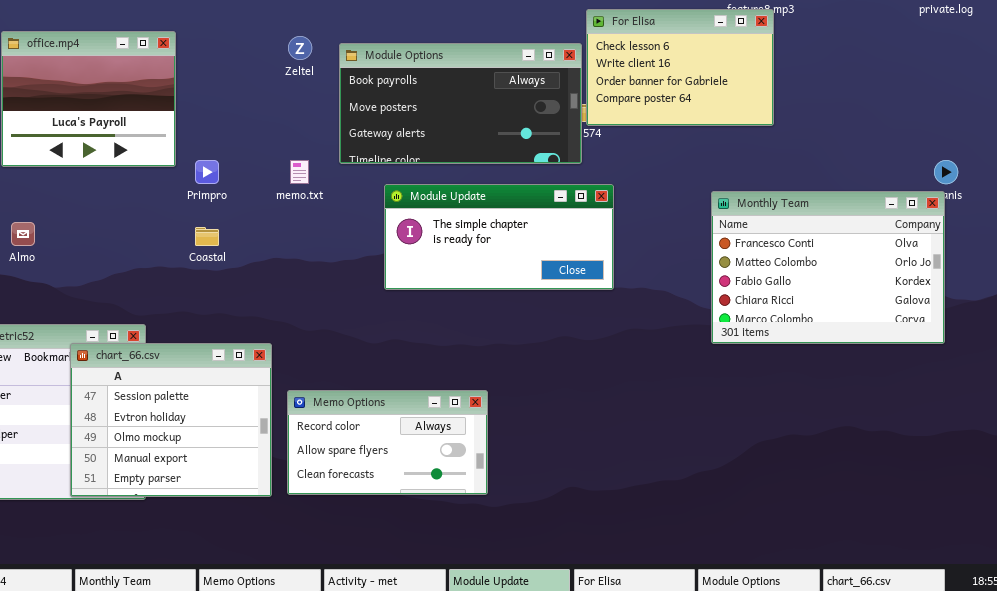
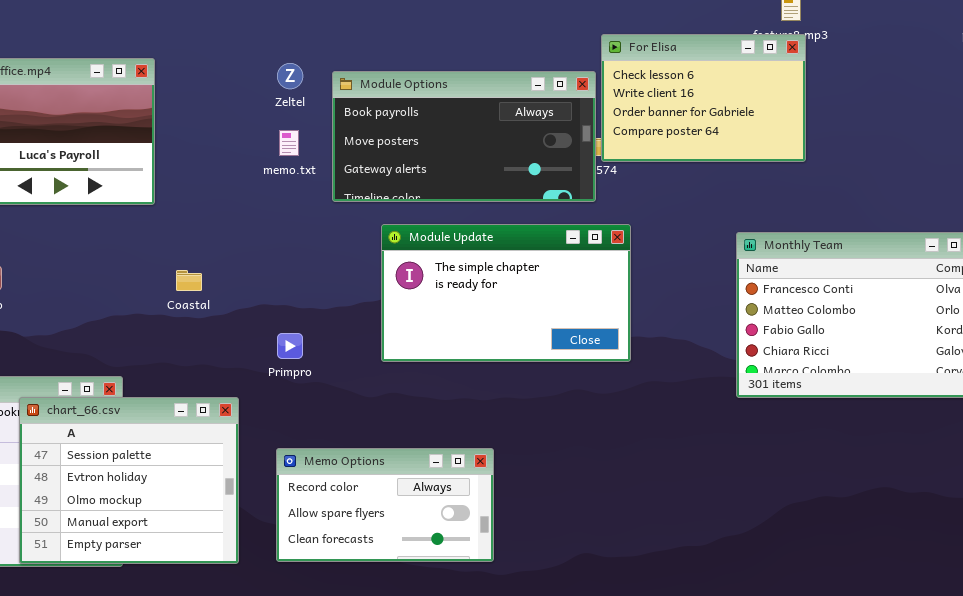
Primpro: [195,160,219,184] -> [277,333,303,359], moved
memo.txt: [290,160,309,184] -> [279,130,299,156], moved
Module Update: [384,184,614,290] -> [381,224,631,362], resized
chart_66.csv: [70,343,272,497] -> [19,397,239,564], moved

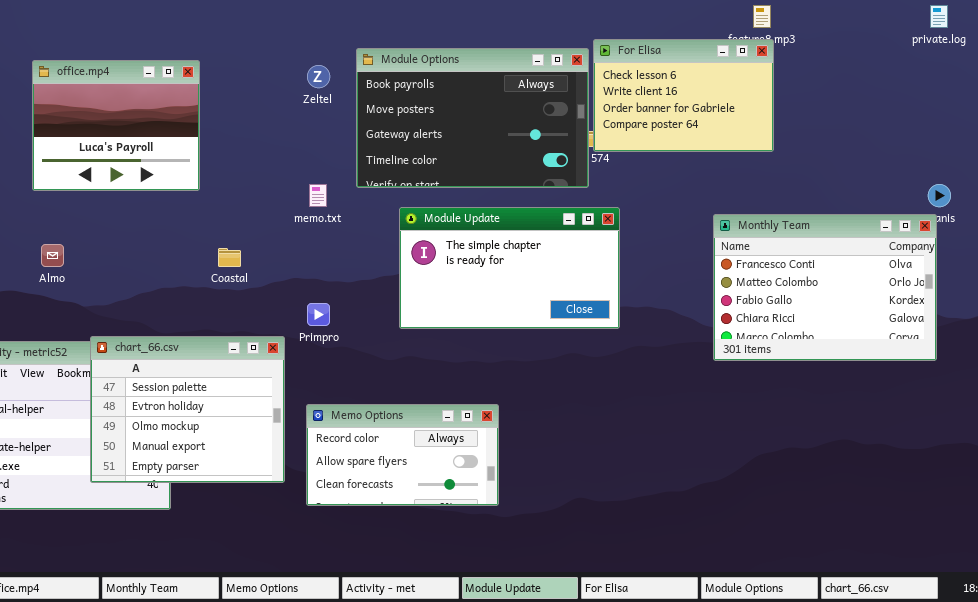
Module Options: [332,71,596,202] -> [356,48,589,188], resized
memo.txt: [279,130,299,156] -> [309,184,327,207], moved
chart_66.csv: [19,397,239,564] -> [90,336,285,483], moved

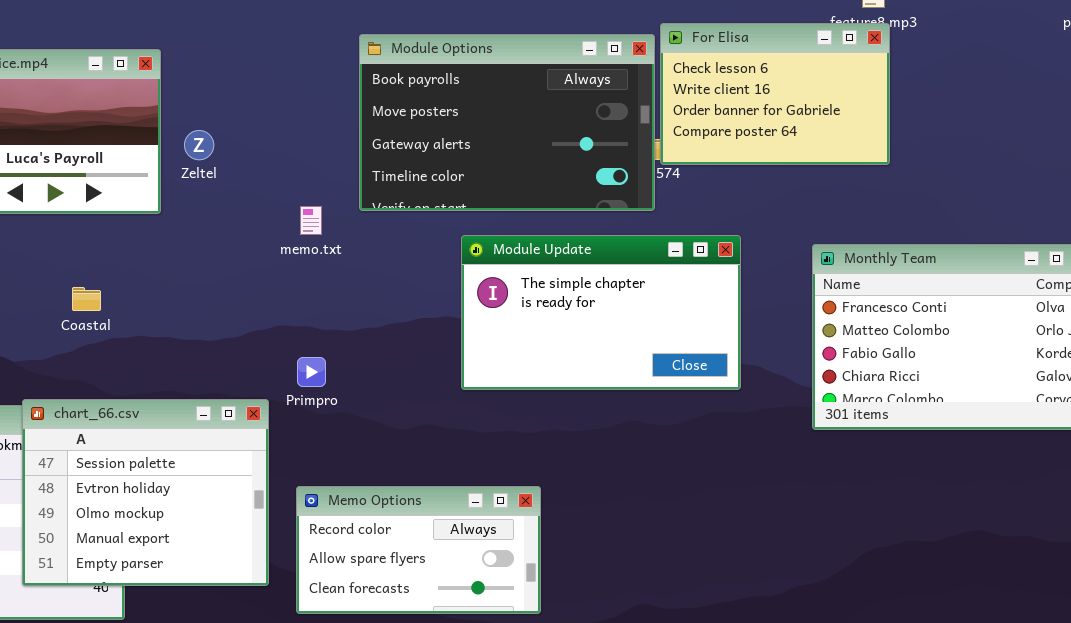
Zeltel: [307,65,330,88] -> [184,130,214,160], moved
Module Update: [399,207,620,329] -> [461,235,741,390], moved
Coastal: [218,248,241,267] -> [72,287,101,311], moved

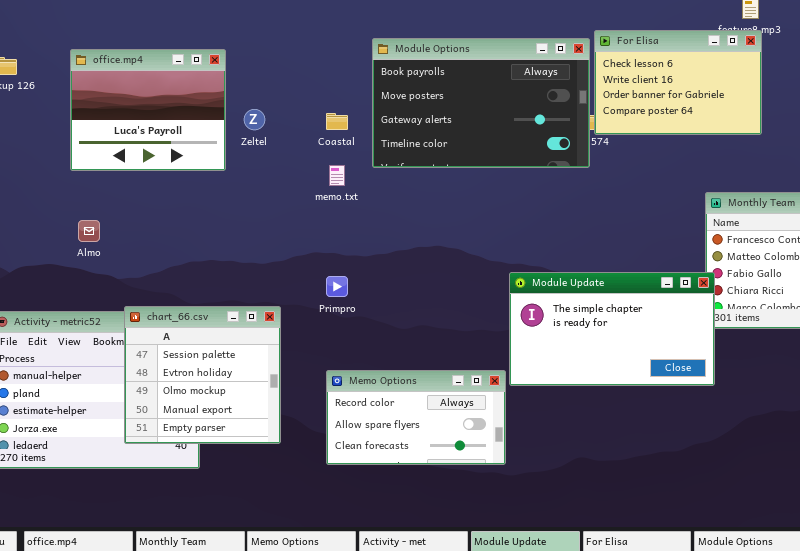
Module Update: [461,235,741,390] -> [509,272,715,386], moved
Coastal: [72,287,101,311] -> [326,113,348,130], moved
chart_66.csv: [22,399,269,586] -> [124,306,281,444], resized

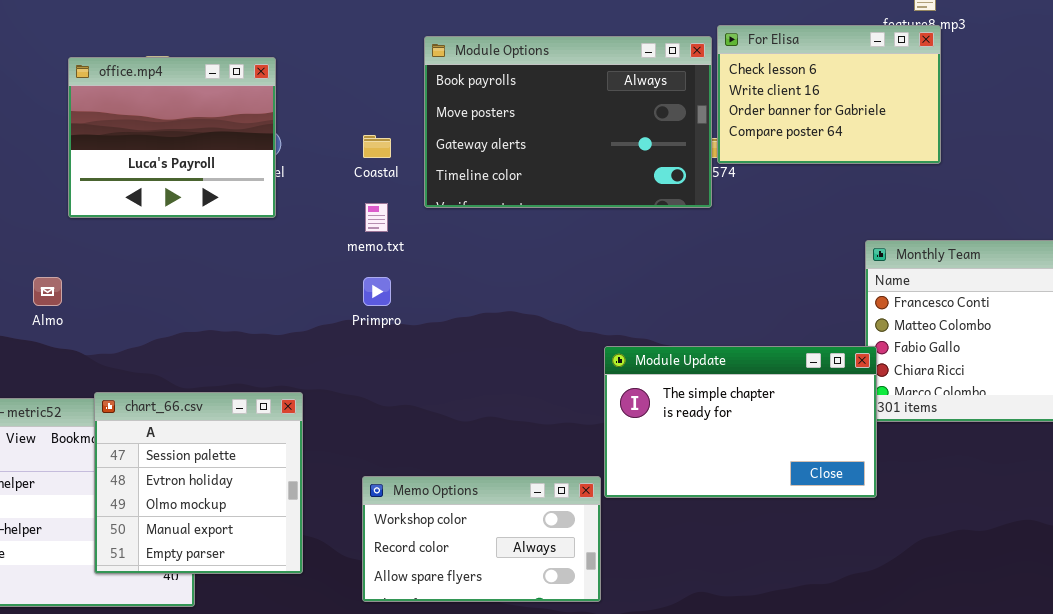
office.mp4: [70,49,226,171] -> [68,57,276,218], moved
Primpro: [326,276,348,297] -> [363,277,391,306], moved
Memo Options: [326,370,506,465] -> [362,476,601,602], scrolled up 1 row

